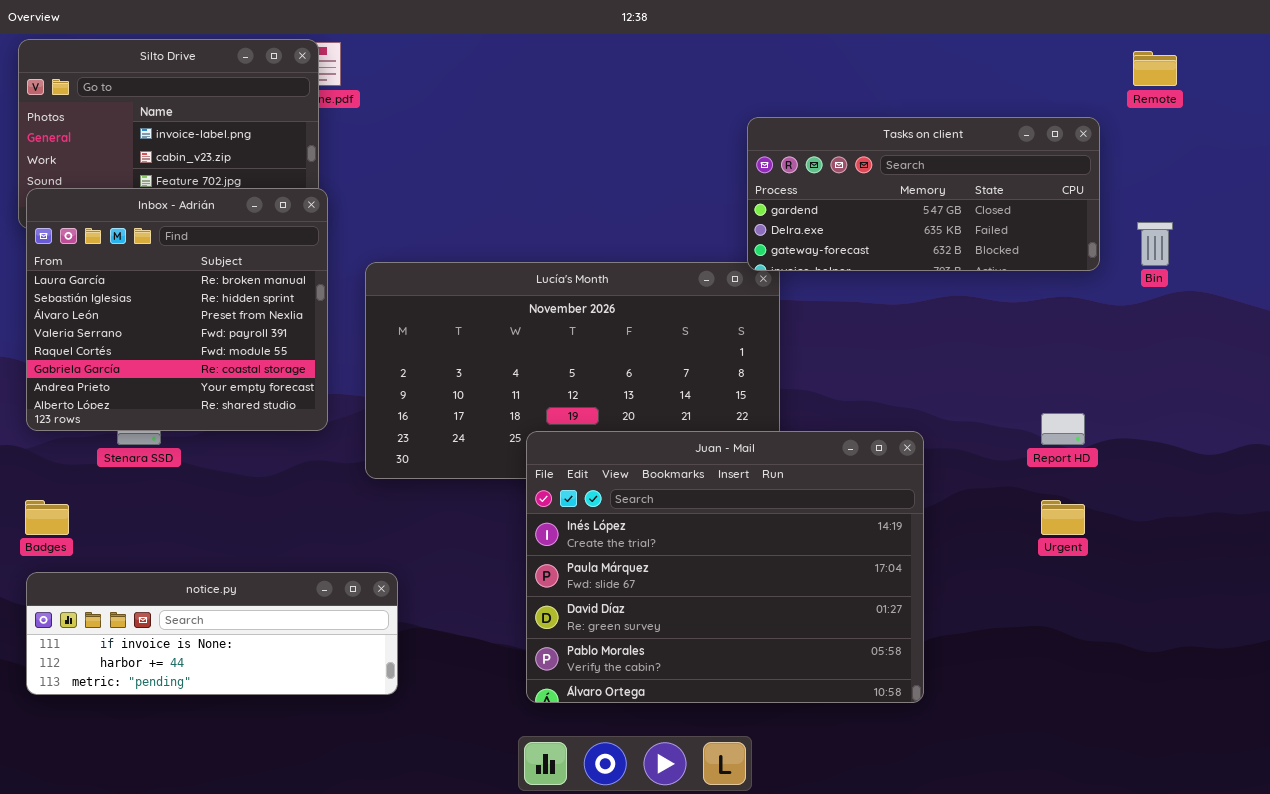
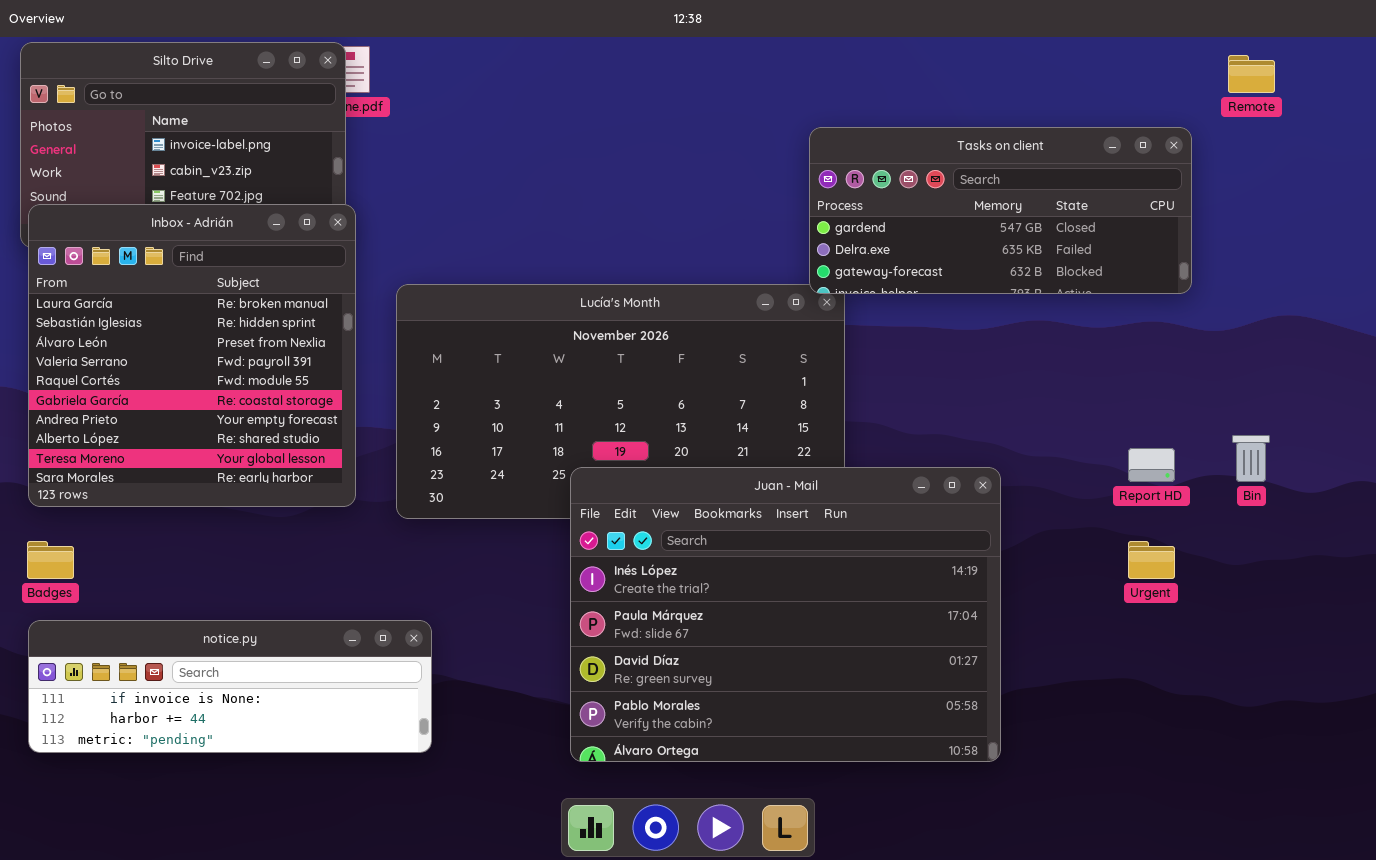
Inbox - Adrián: [26,188,328,431] -> [28,204,356,507], resized
Bin: [1137,222,1173,266] -> [1232,435,1270,482], moved

